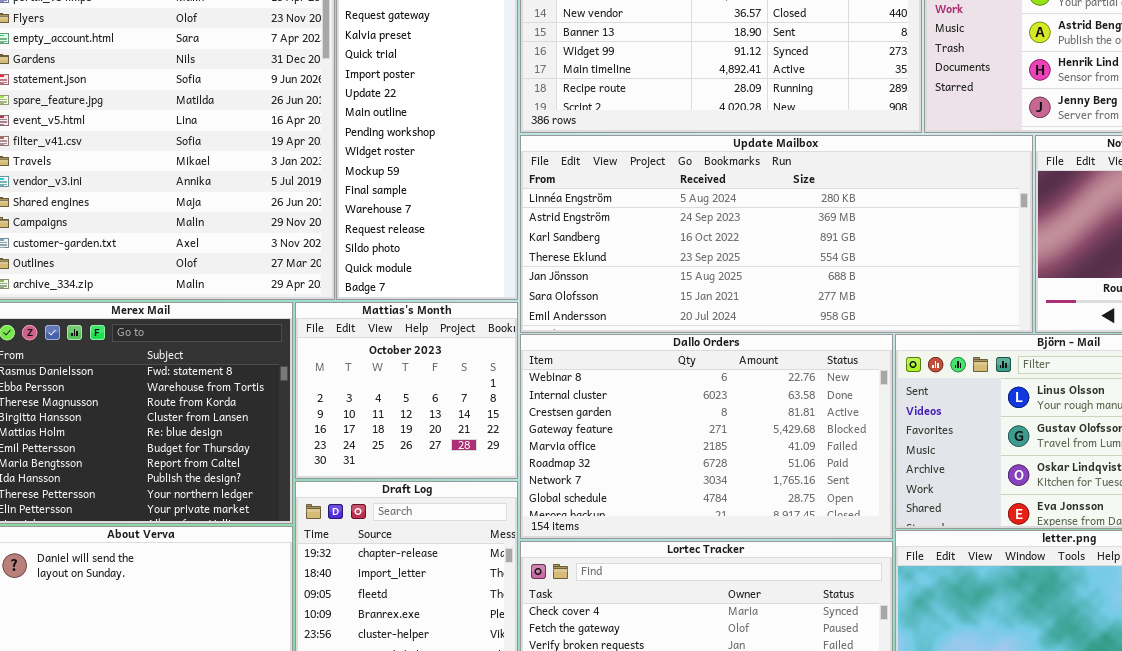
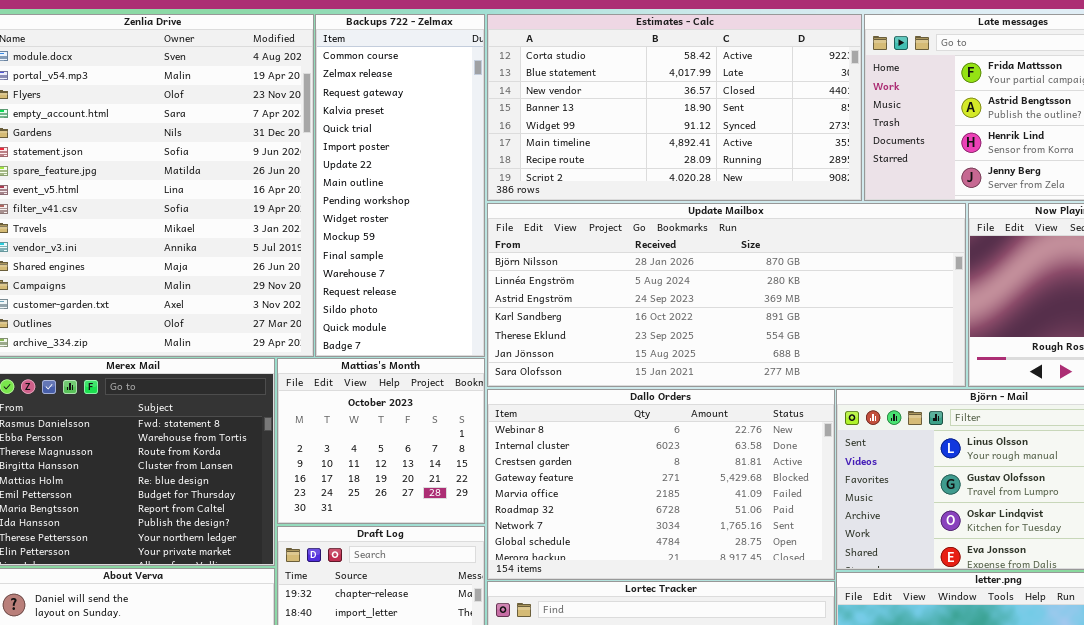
Update Mailbox: [520,135,1033,333] -> [487,203,966,387], scrolled up 1 row

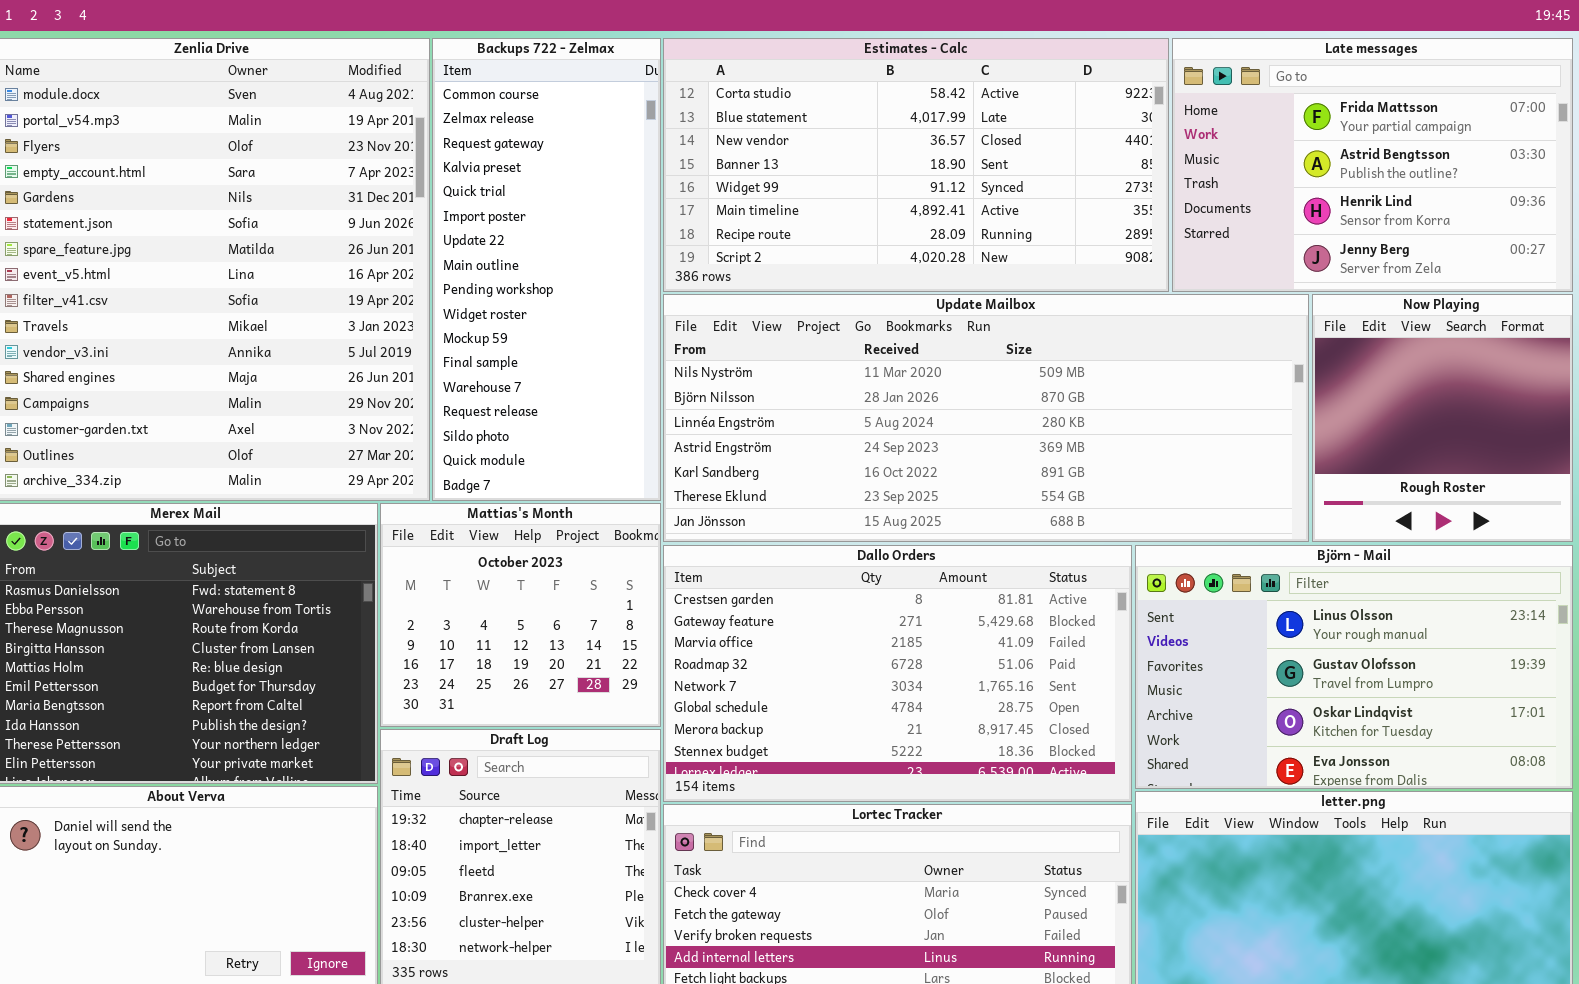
Update Mailbox: [487,203,966,387] -> [663,294,1309,542], scrolled up 1 row
Dallo Orders: [487,389,835,580] -> [663,545,1132,802], scrolled down 2 rows

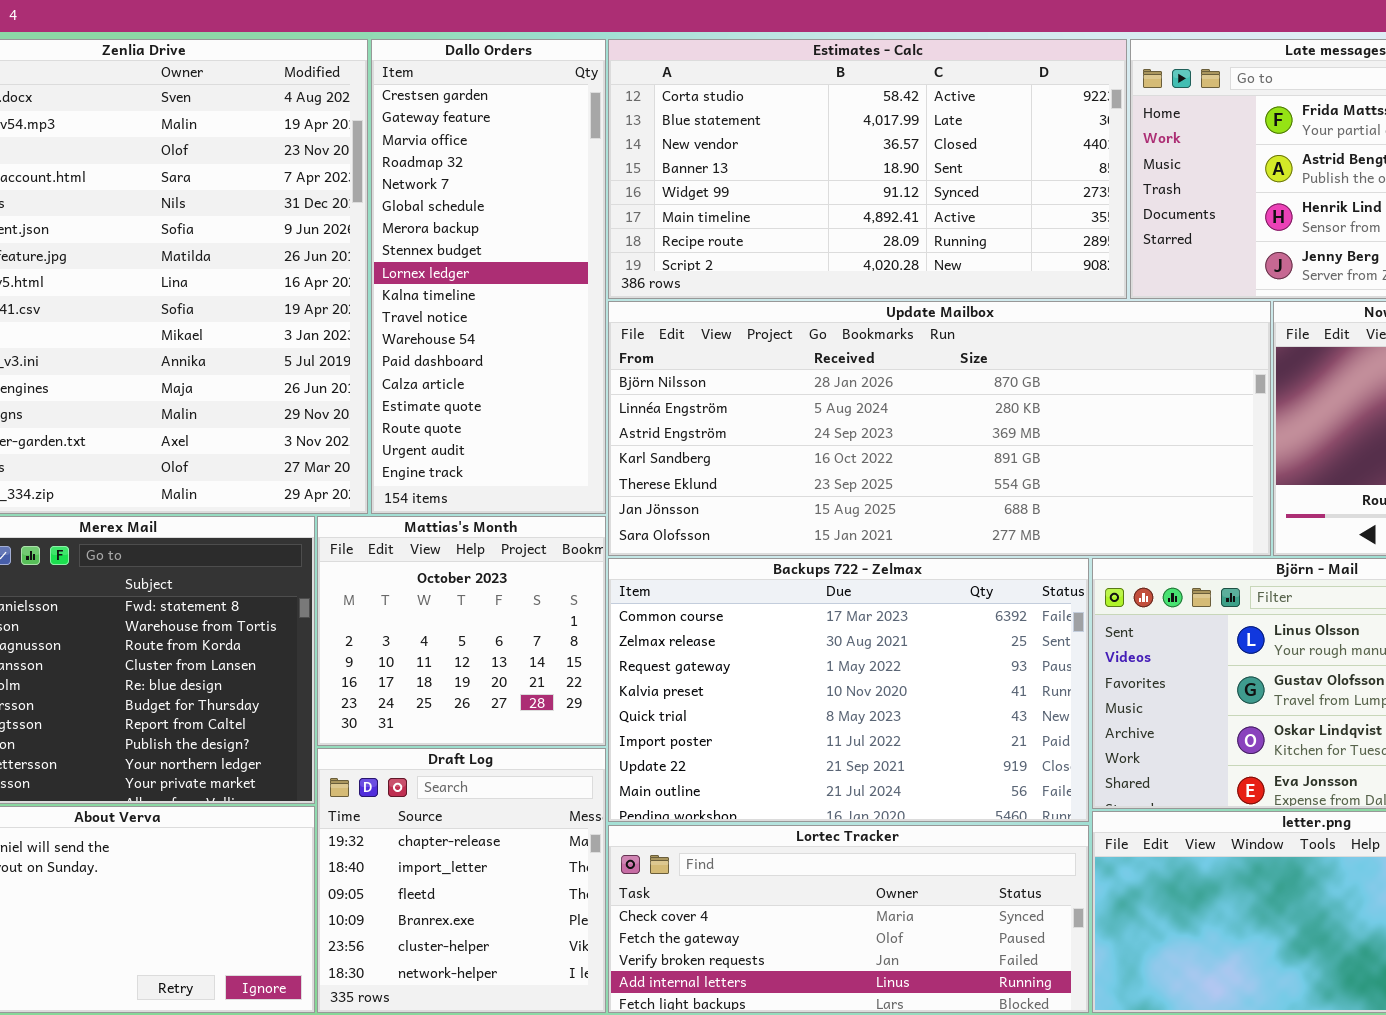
Backups 722 - Zelmax: [432,38,661,501] -> [608,558,1089,822], moved, resized
Update Mailbox: [663,294,1309,542] -> [608,301,1271,556], scrolled down 1 row
Dallo Orders: [663,545,1132,802] -> [371,39,606,514], moved, resized

